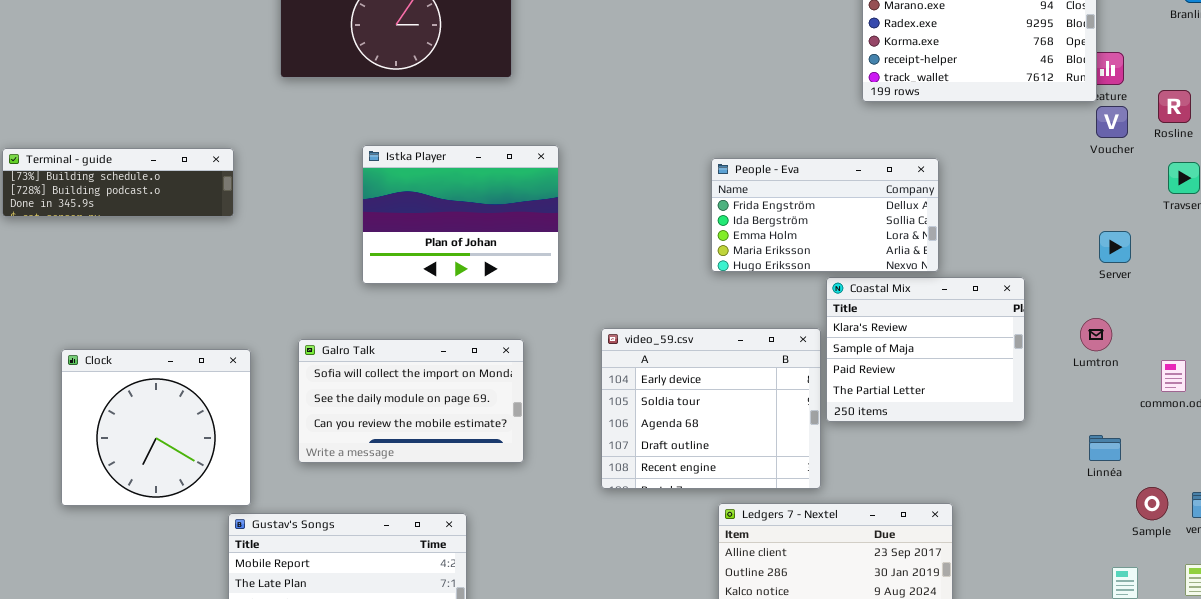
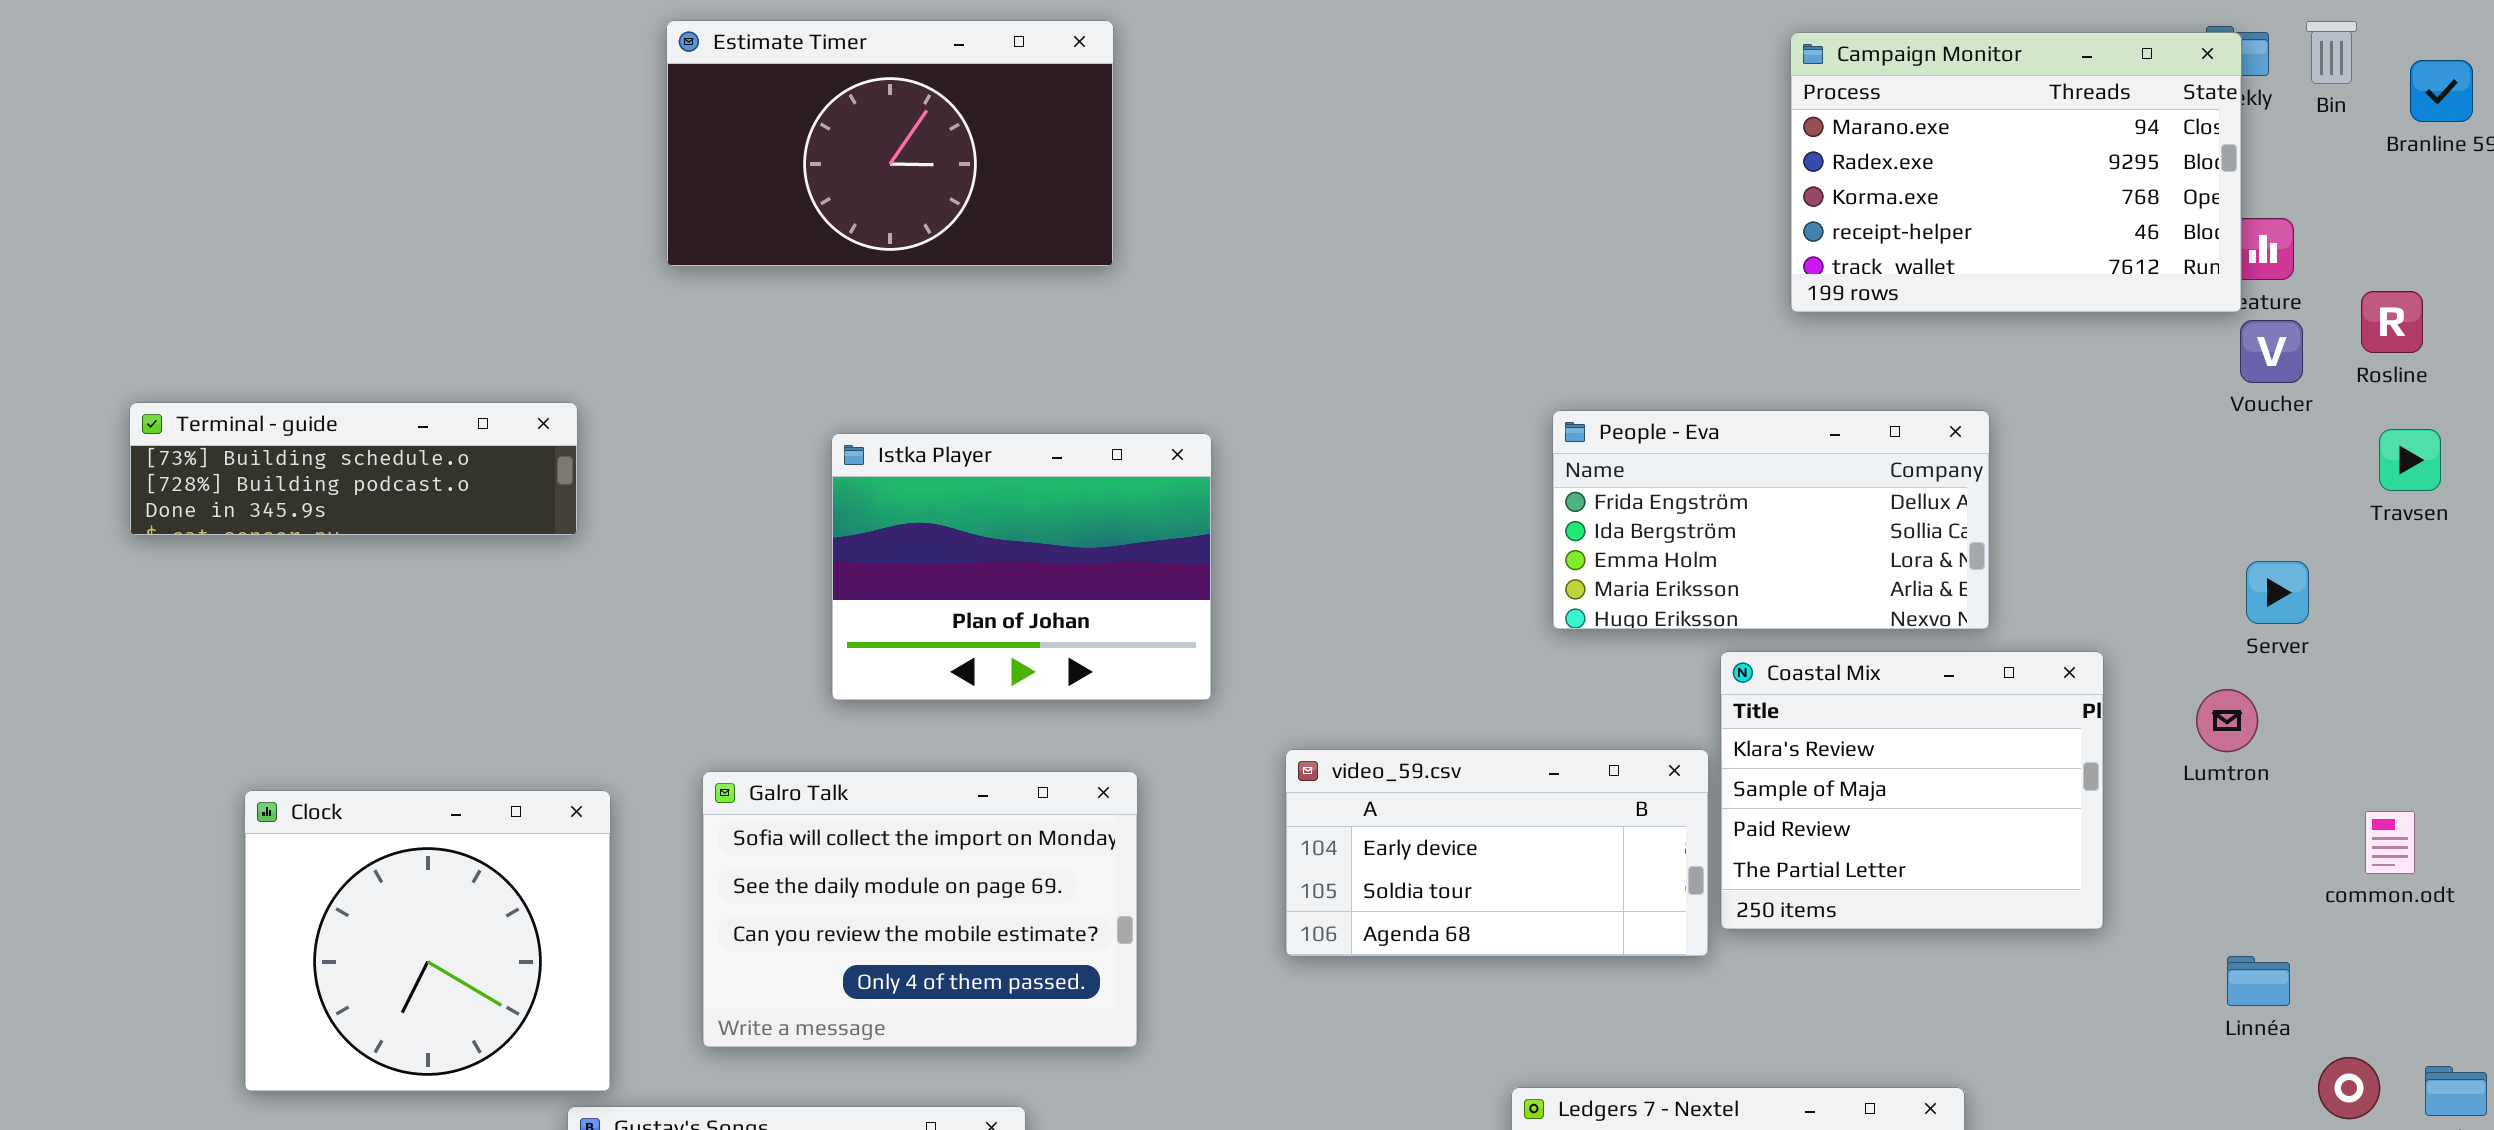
Istka Player: [362,145,559,284] -> [831,433,1212,701], moved
People - Eva: [711,158,939,272] -> [1552,410,1990,630], moved
Lumtron: [1080,318,1112,351] -> [2196,689,2258,752], moved
video_59.csv: [601,328,821,489] -> [1285,749,1709,957], resized
Galro Talk: [298,339,524,463] -> [702,771,1138,1048], resized

